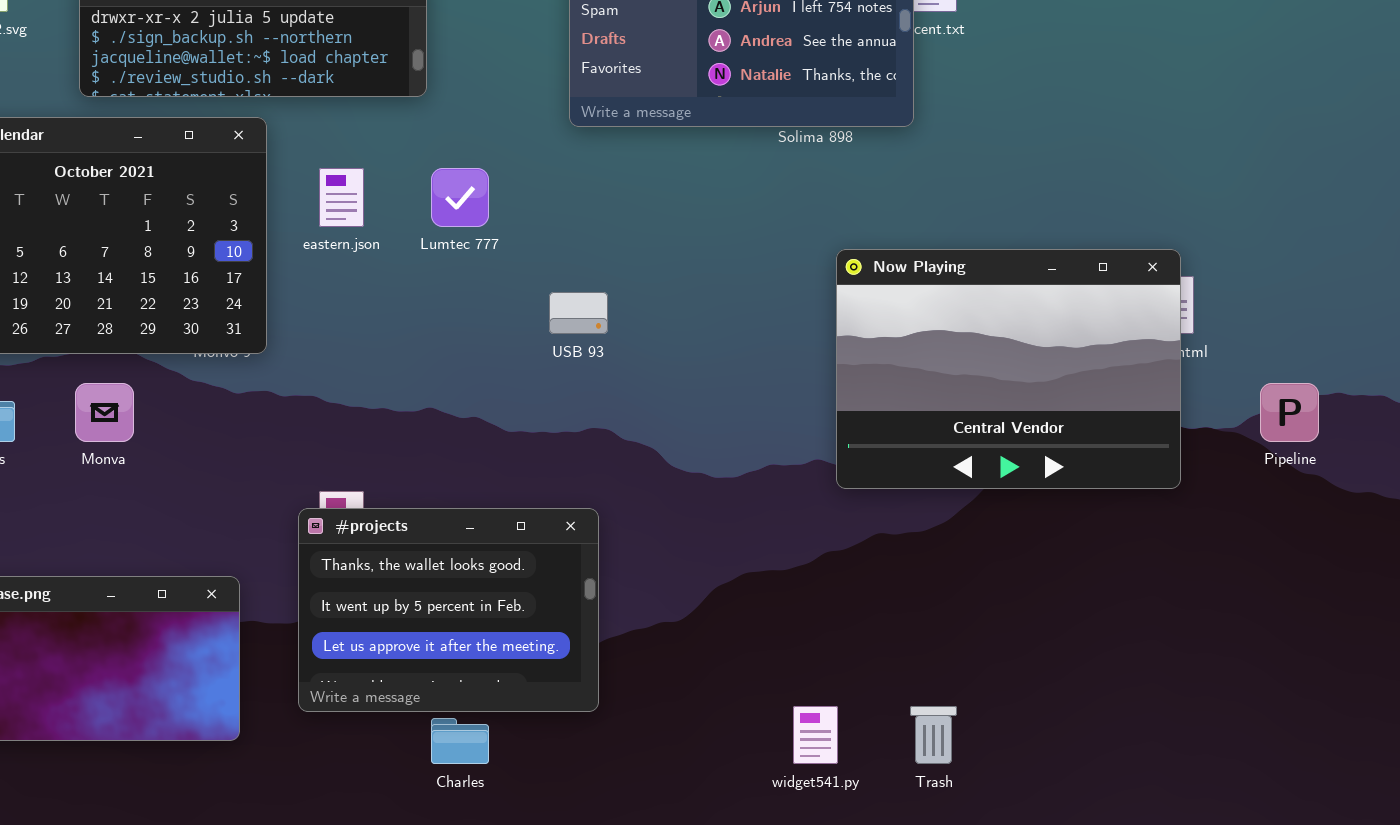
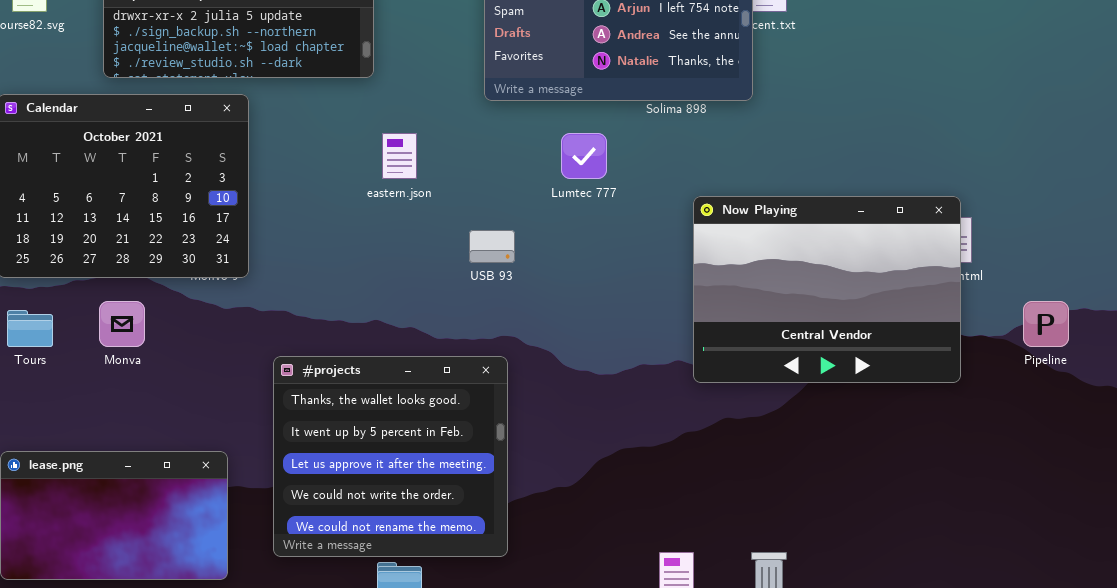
eastern.json: [319,168,364,227] -> [382,133,417,179], moved
Lumtec 777: [431,168,489,227] -> [561,133,607,179], moved
#projects: [298,508,599,712] -> [273,356,508,557], resized

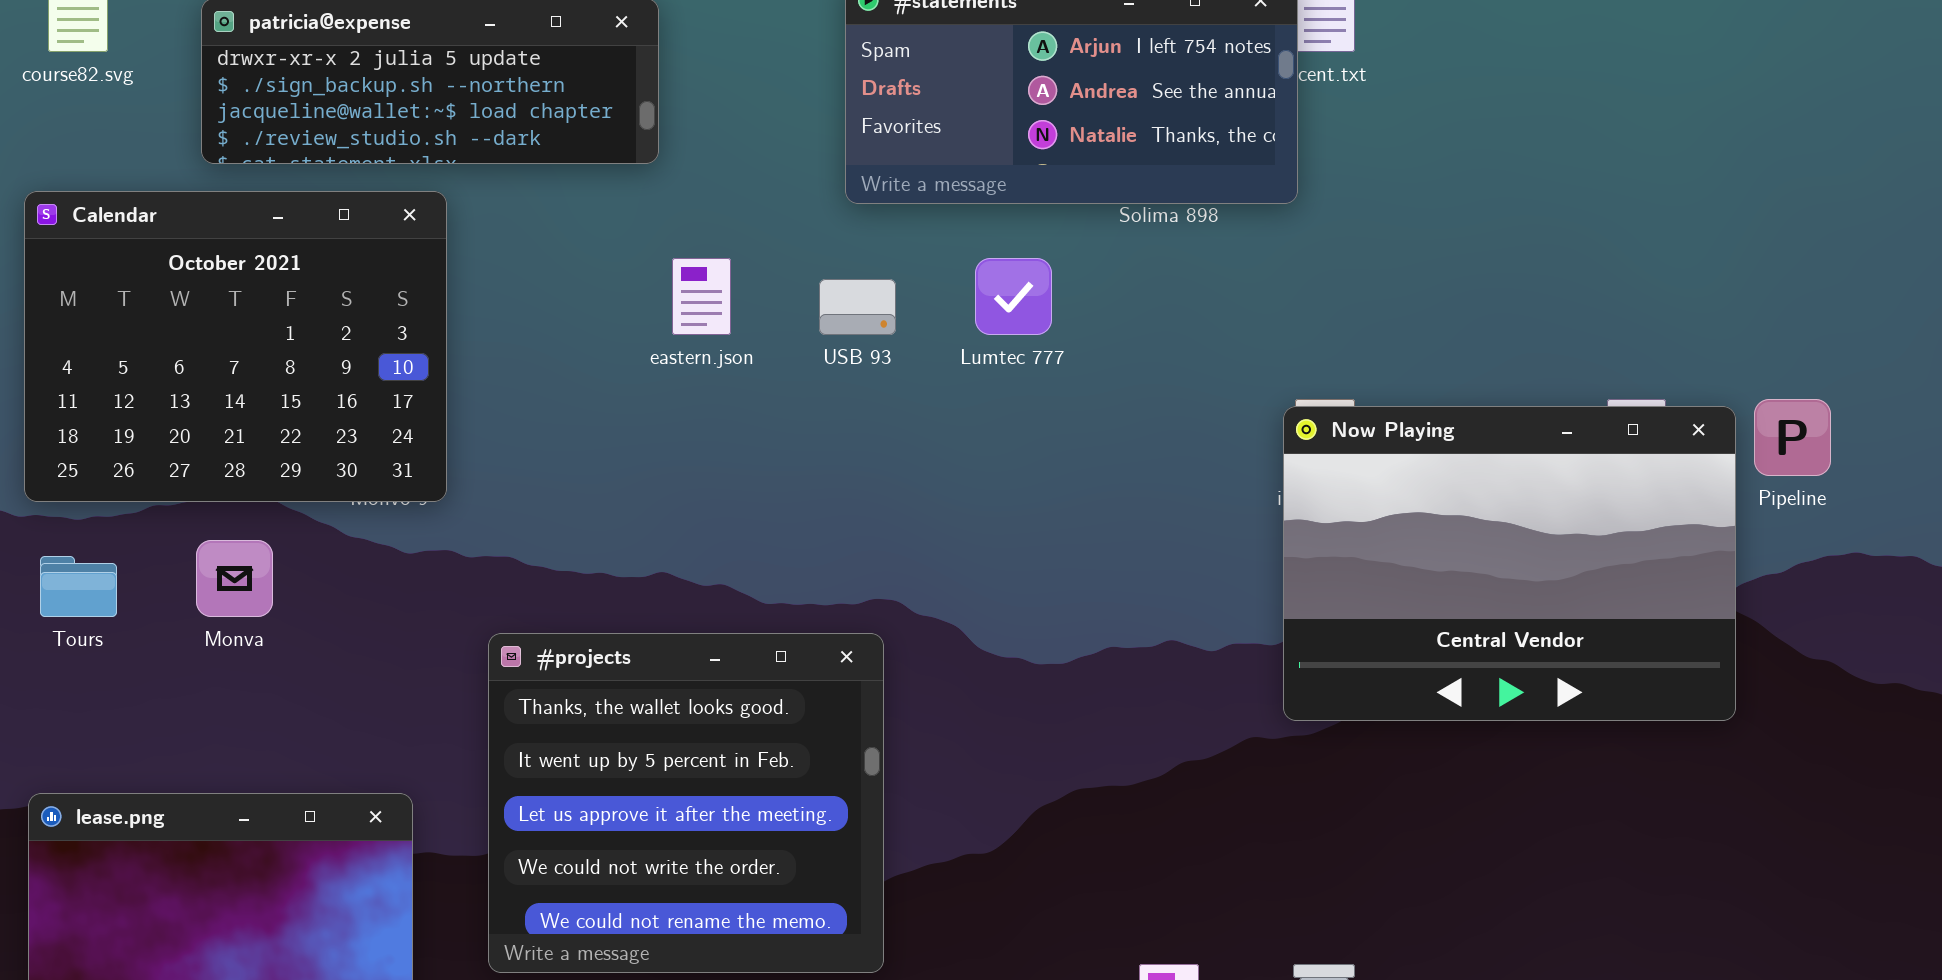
Now Playing: [693,196,961,383] -> [1283,406,1736,721], moved
USB 93: [469,230,515,263] -> [819,279,896,335], moved
Pipeline: [1023,301,1069,347] -> [1754,399,1831,476], moved

